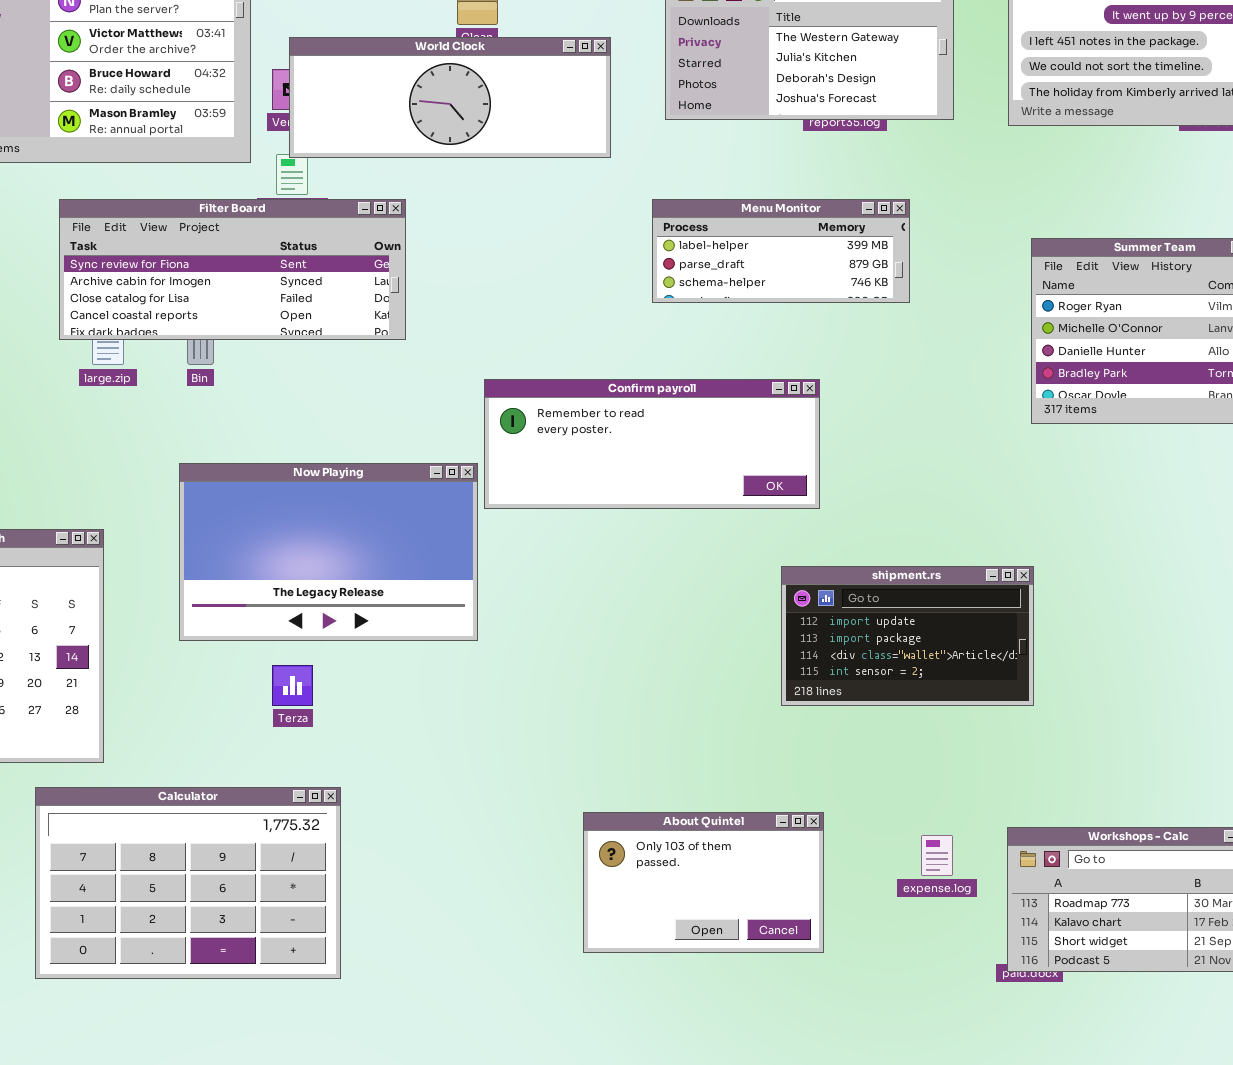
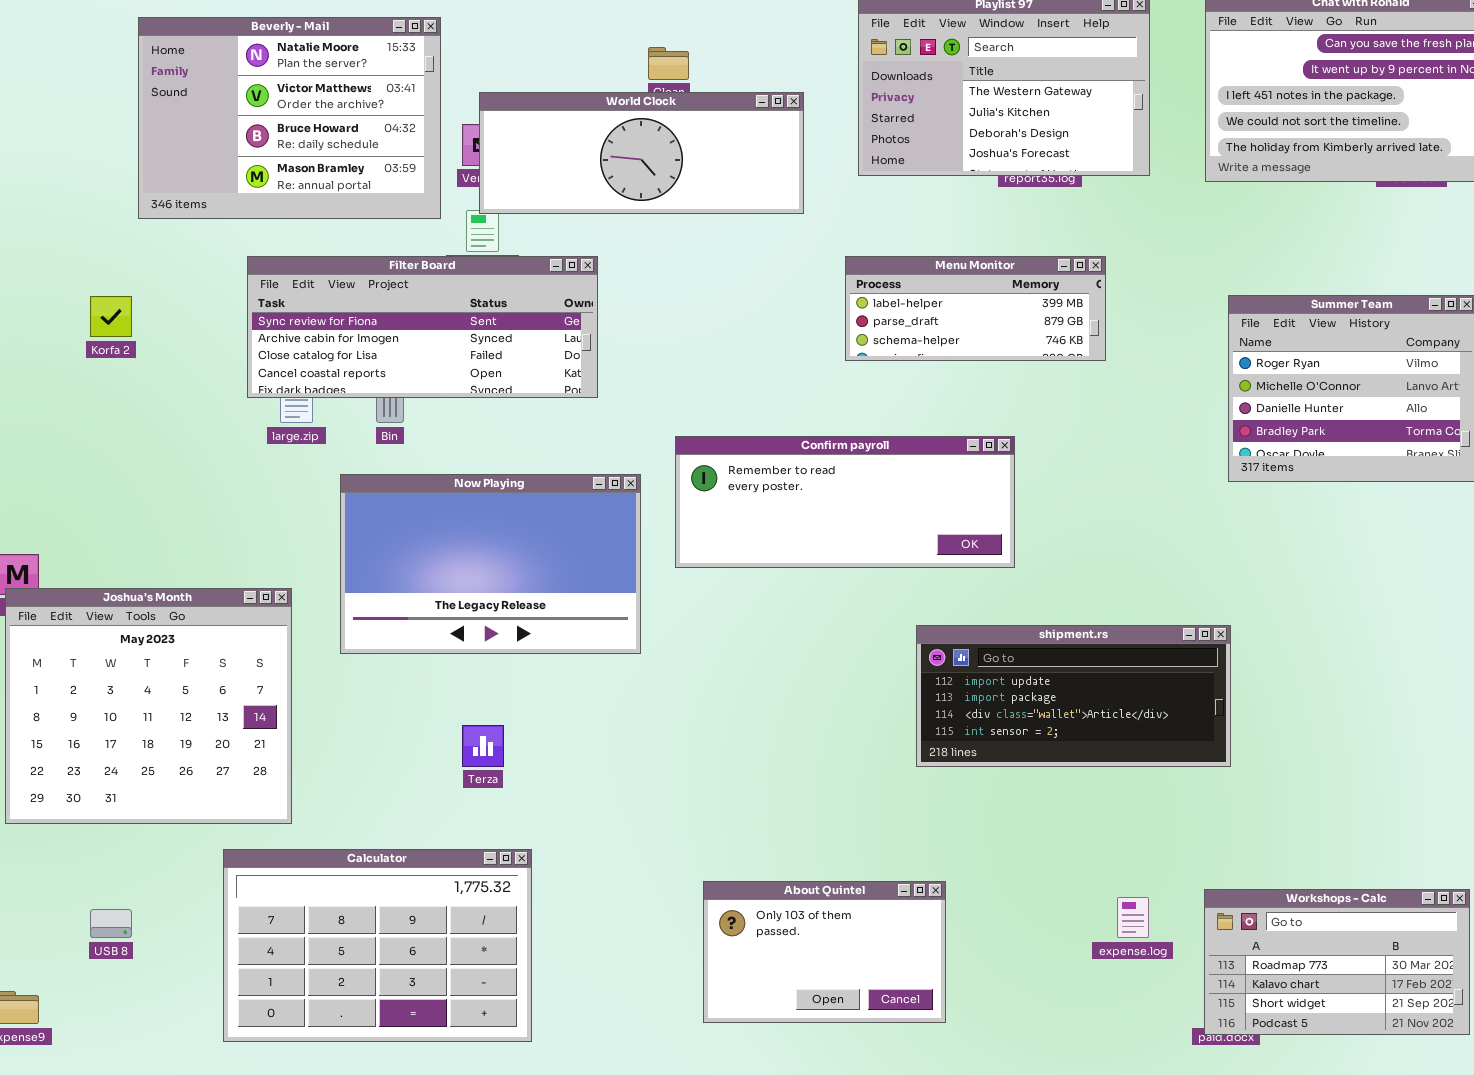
Now Playing: [179,463,478,641] -> [340,474,641,654], moved
shipment.rs: [781,566,1034,706] -> [916,625,1231,767], resized
About Quintel: [583,812,824,953] -> [703,881,946,1023], moved

